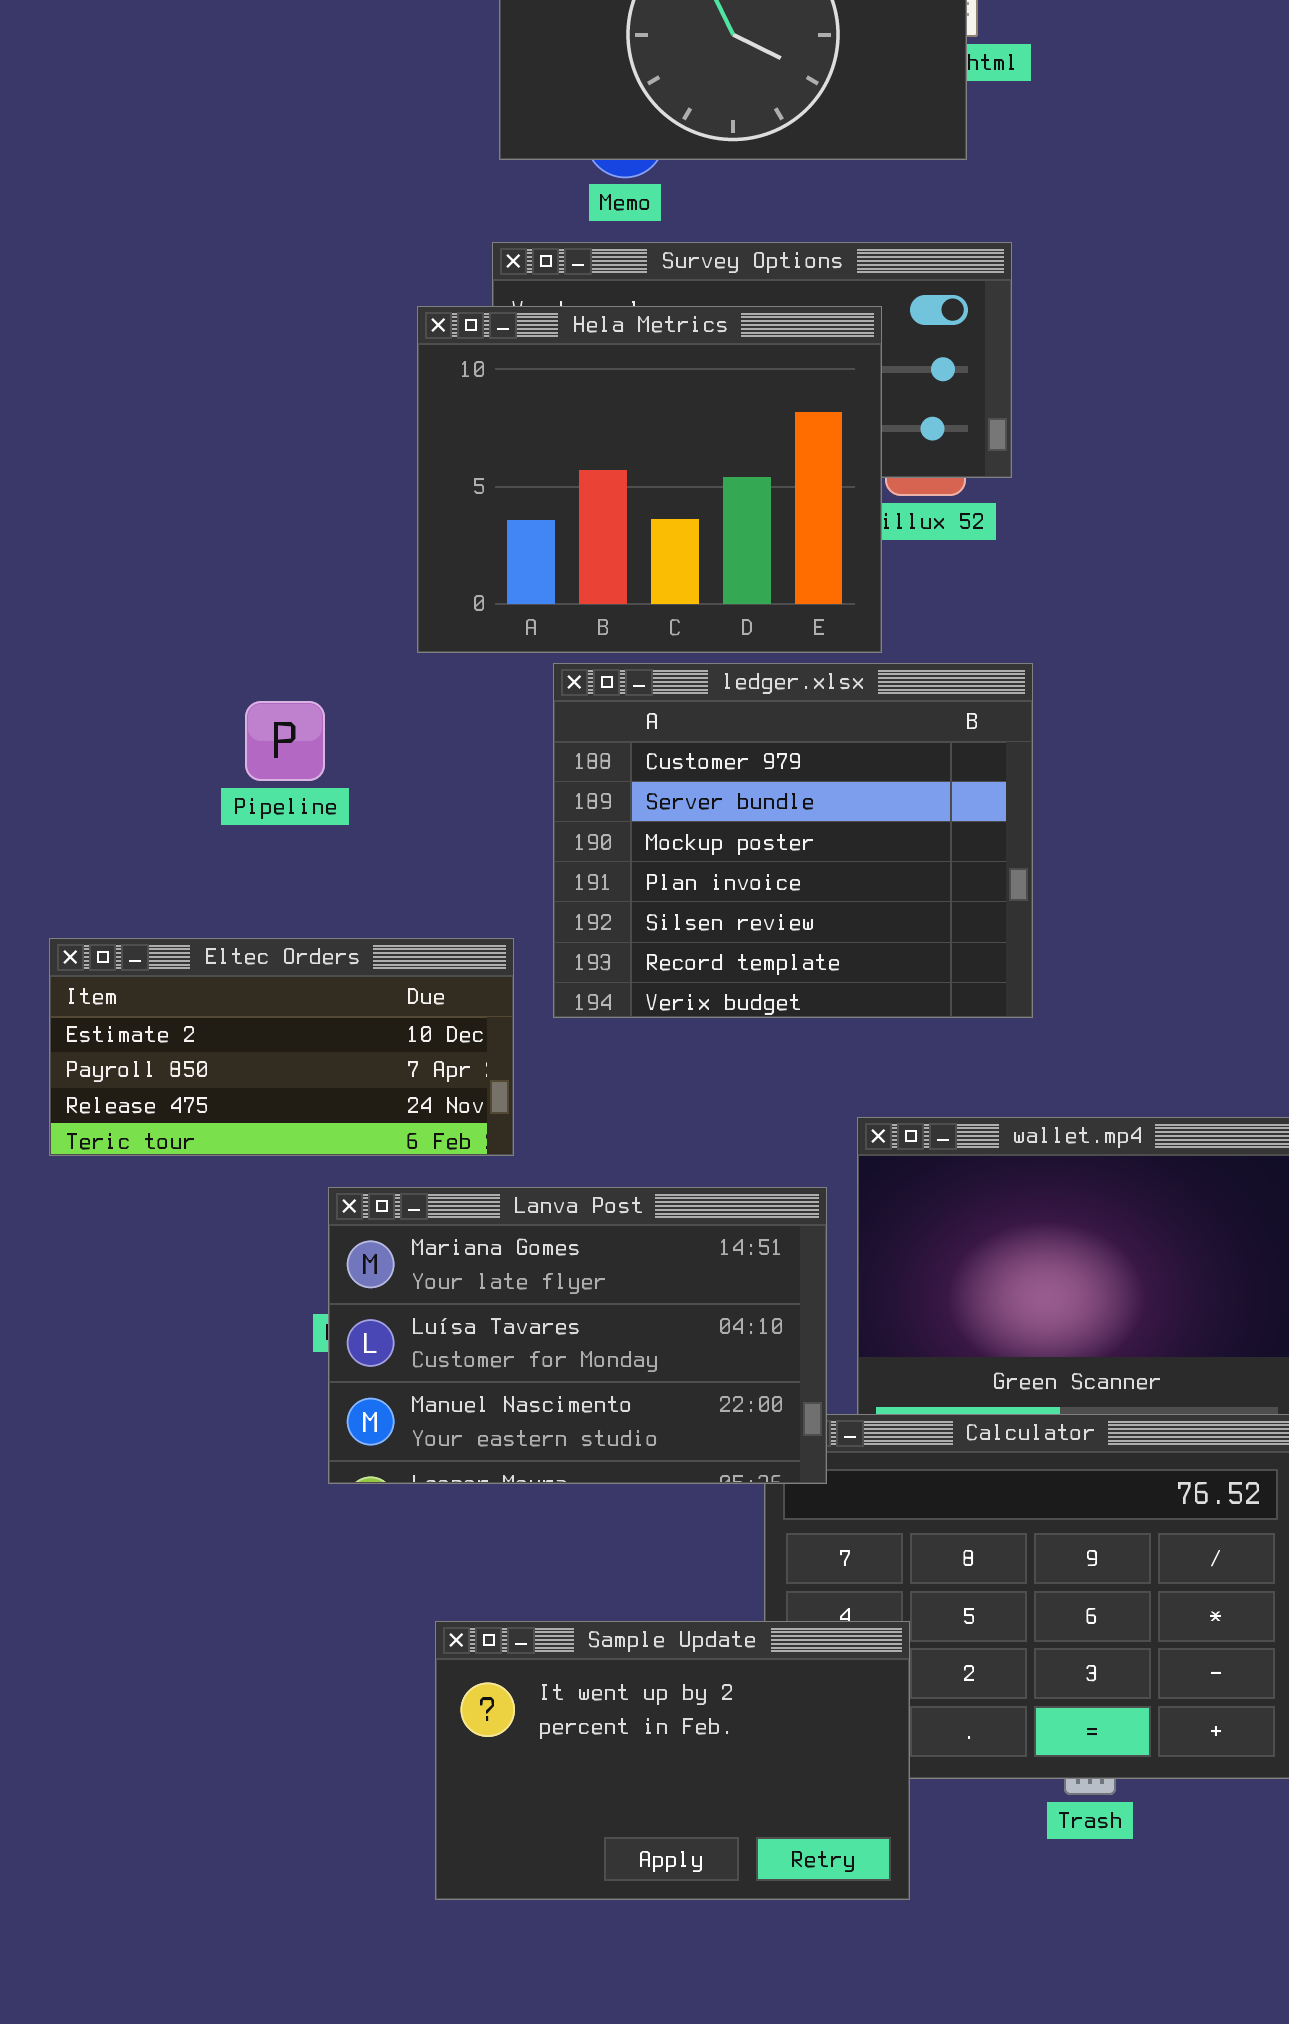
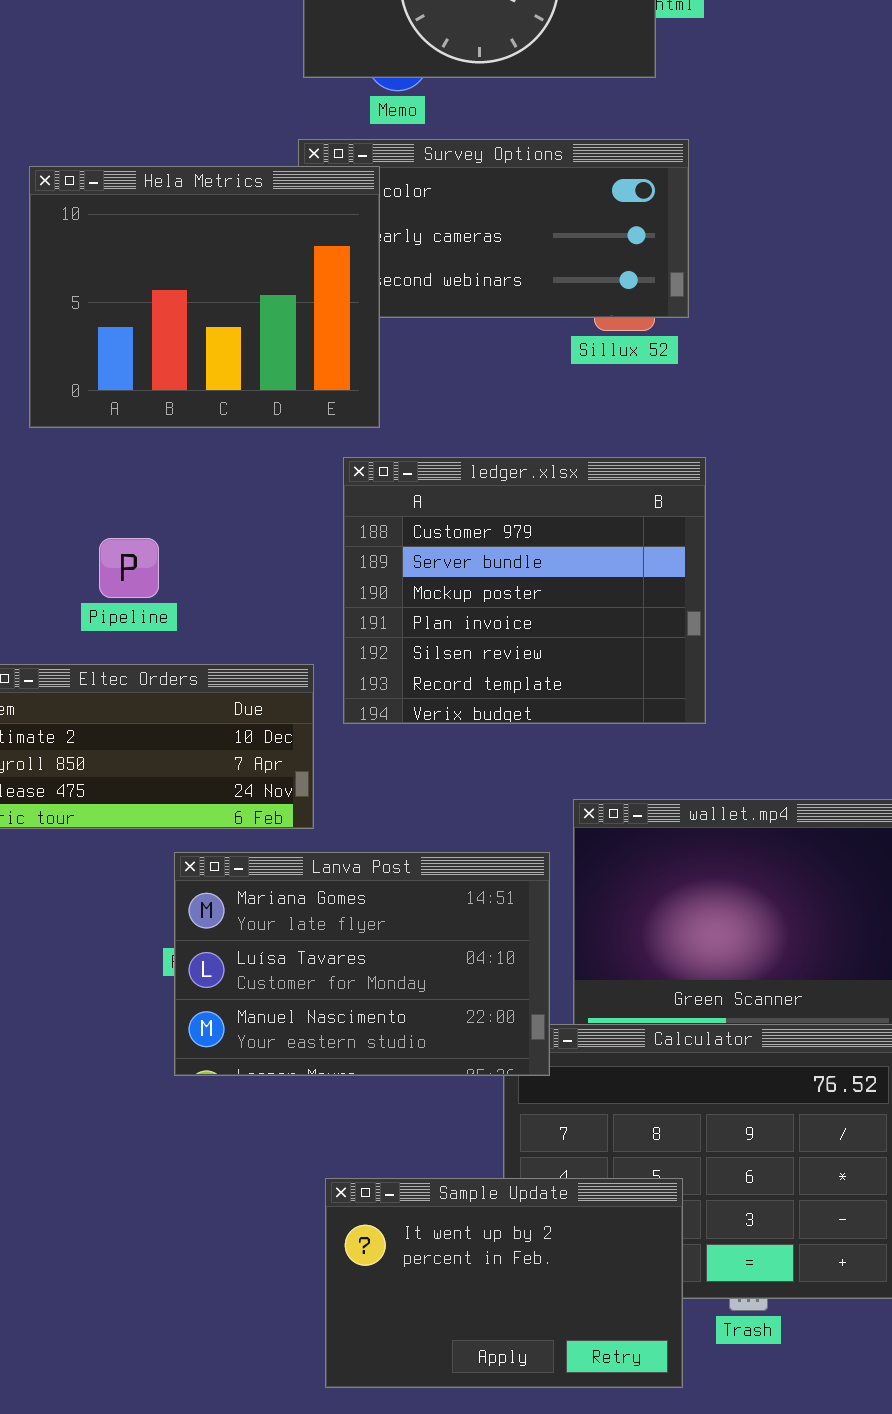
Hela Metrics: [417,306,882,653] -> [29,166,380,428], moved
Pipeline: [245,701,325,781] -> [99,538,159,598], moved
Sample Update: [435,1621,910,1900] -> [325,1178,683,1388], moved

